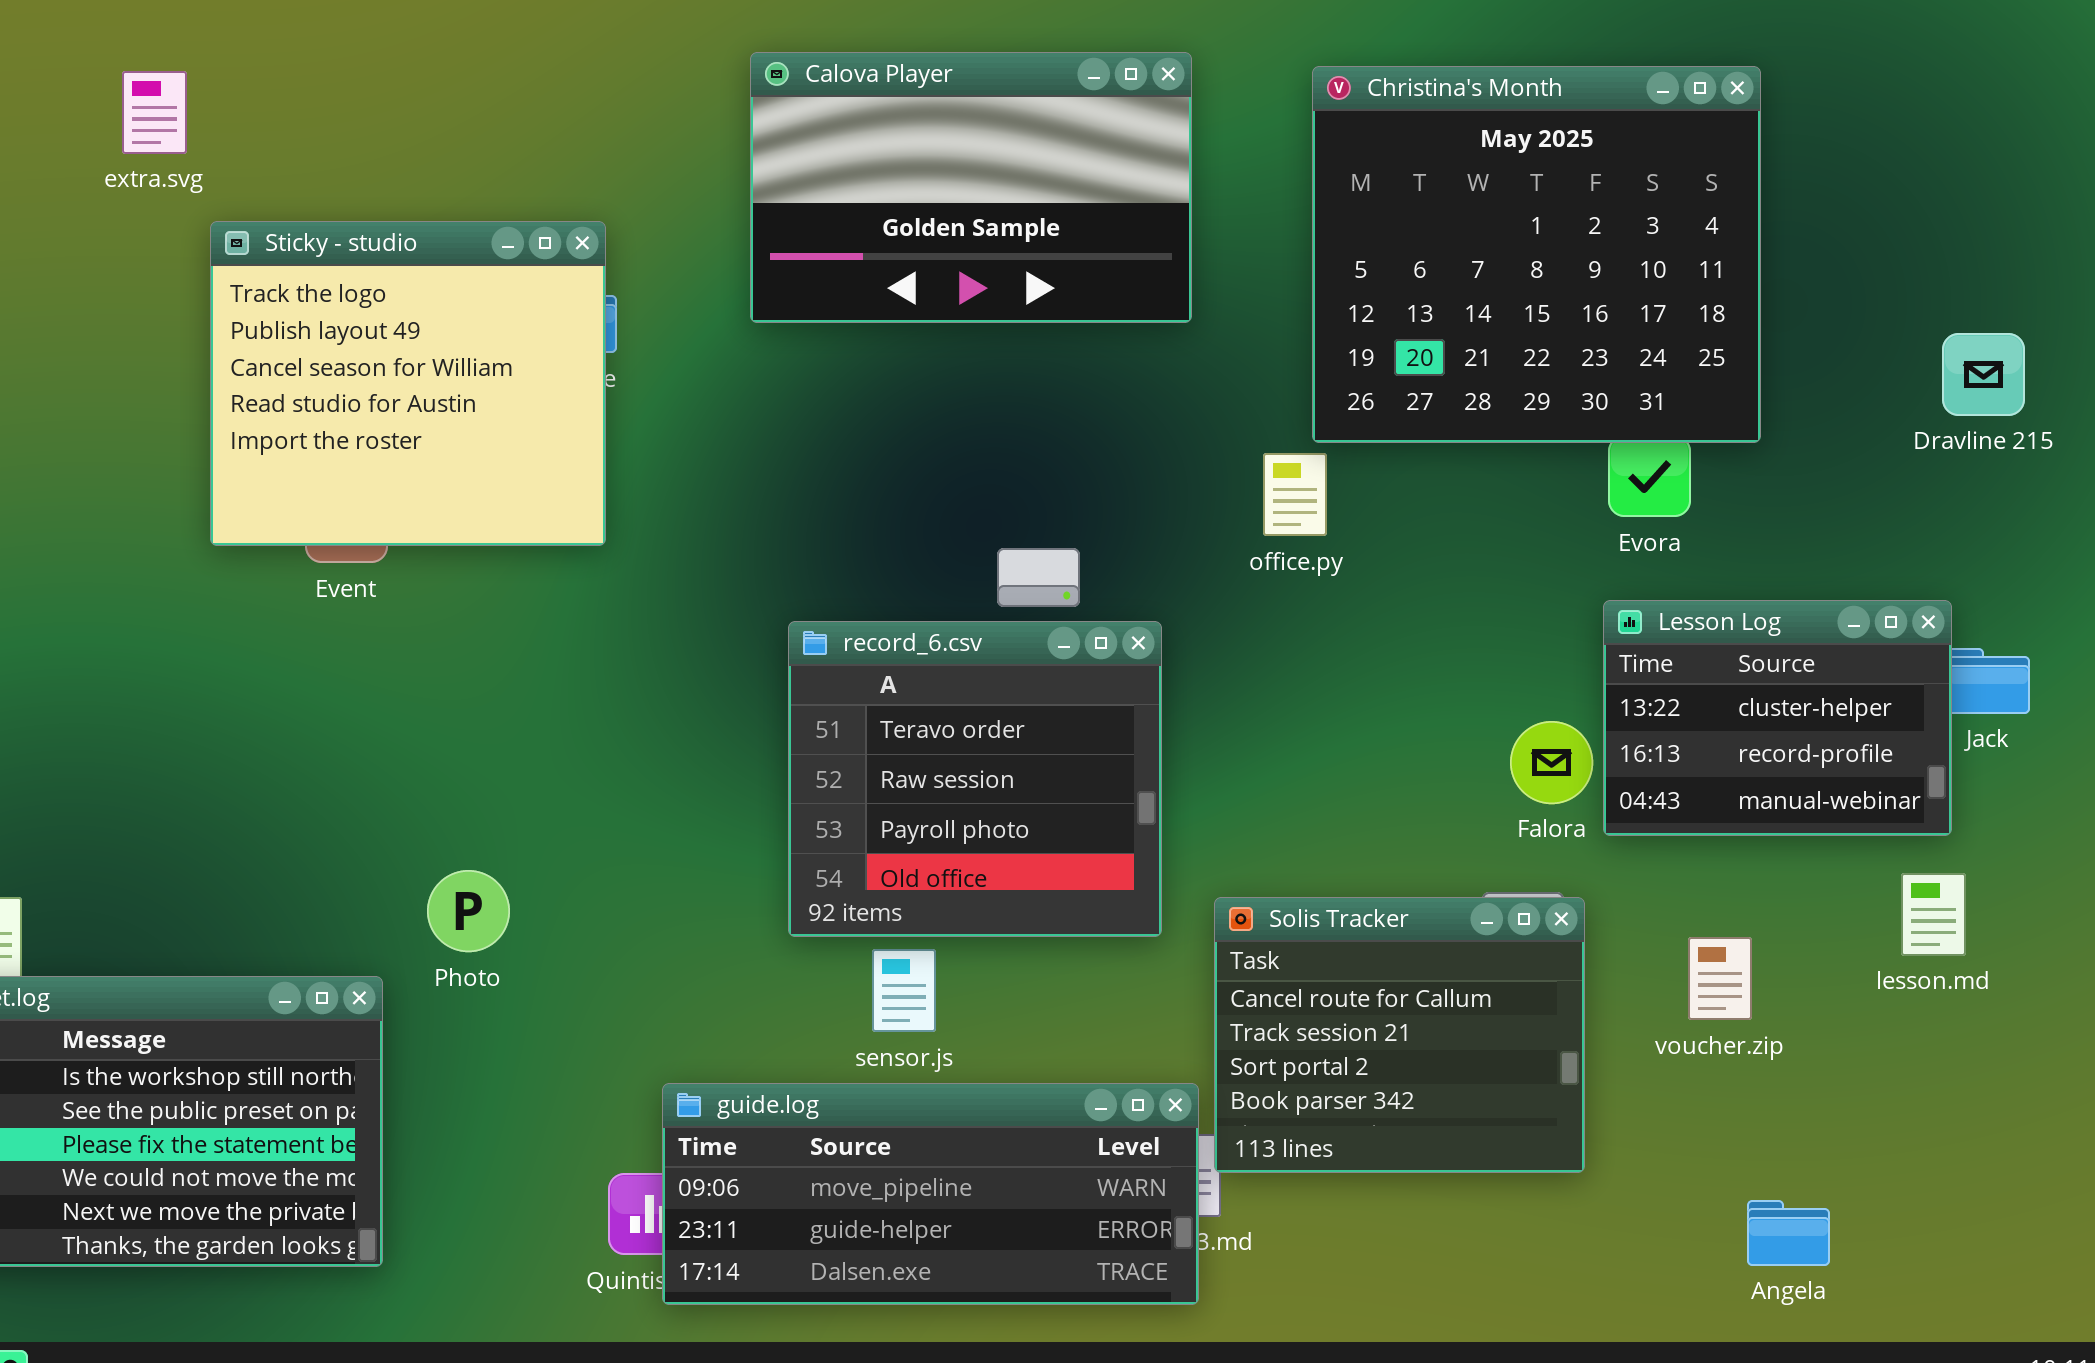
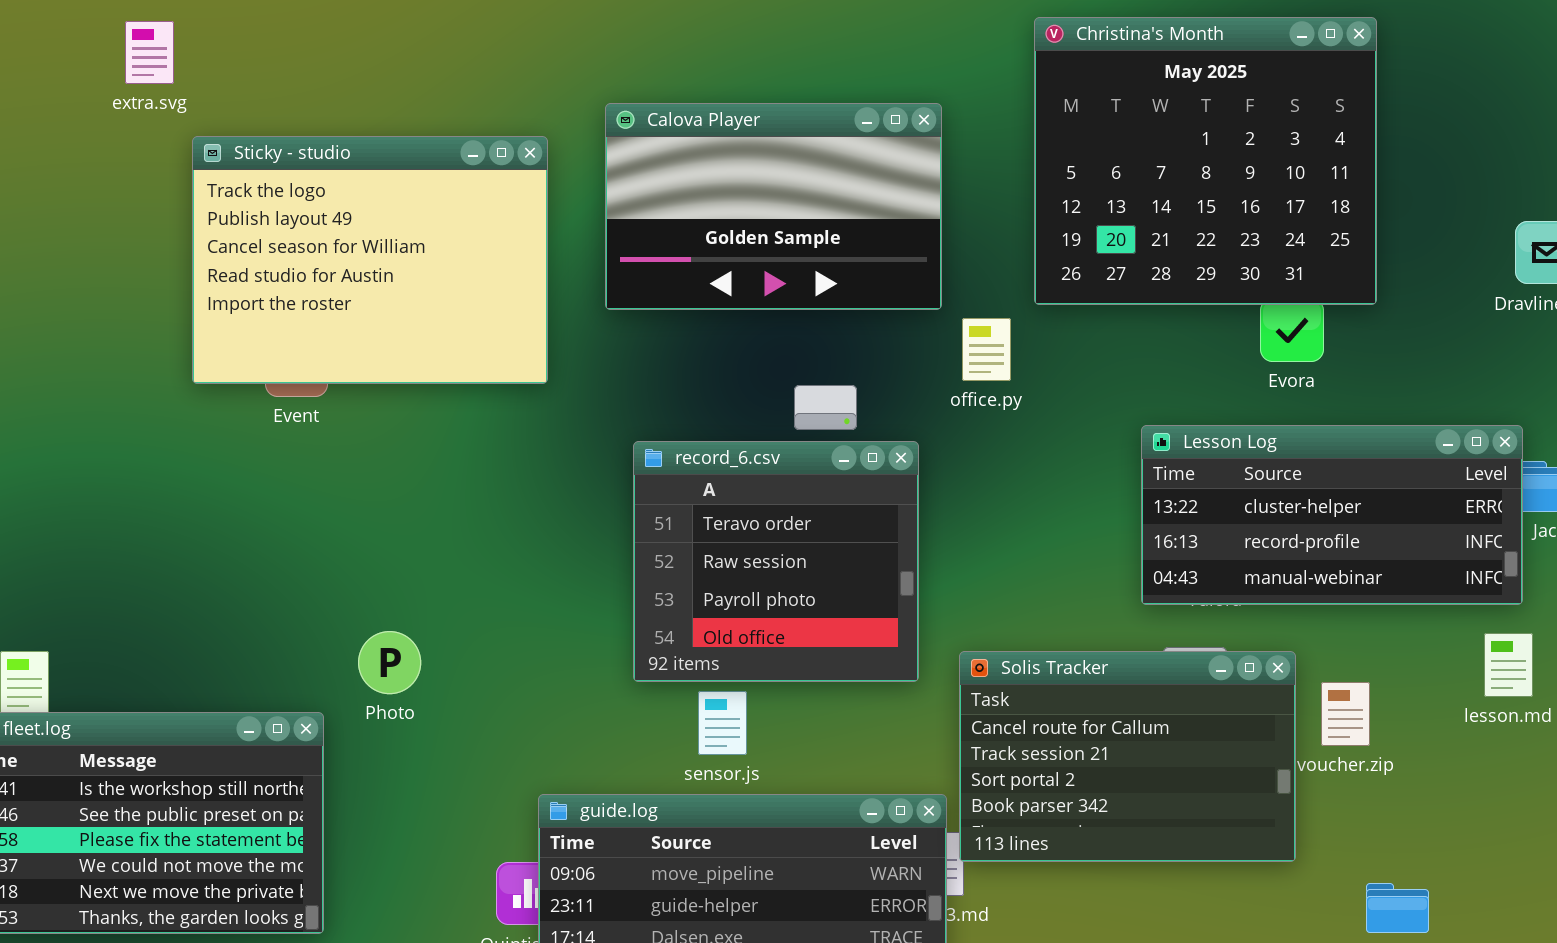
Calova Player: [750,52,1192,323] -> [605,103,942,310], moved
Sticky - studio: [210,221,606,546] -> [192,136,548,384], resized
office.py: [1263,453,1327,536] -> [962,318,1011,381], moved
Lesson Log: [1603,600,1952,836] -> [1141,425,1523,605], resized
Solis Tracker: [1214,897,1585,1173] -> [959,651,1296,862], resized

